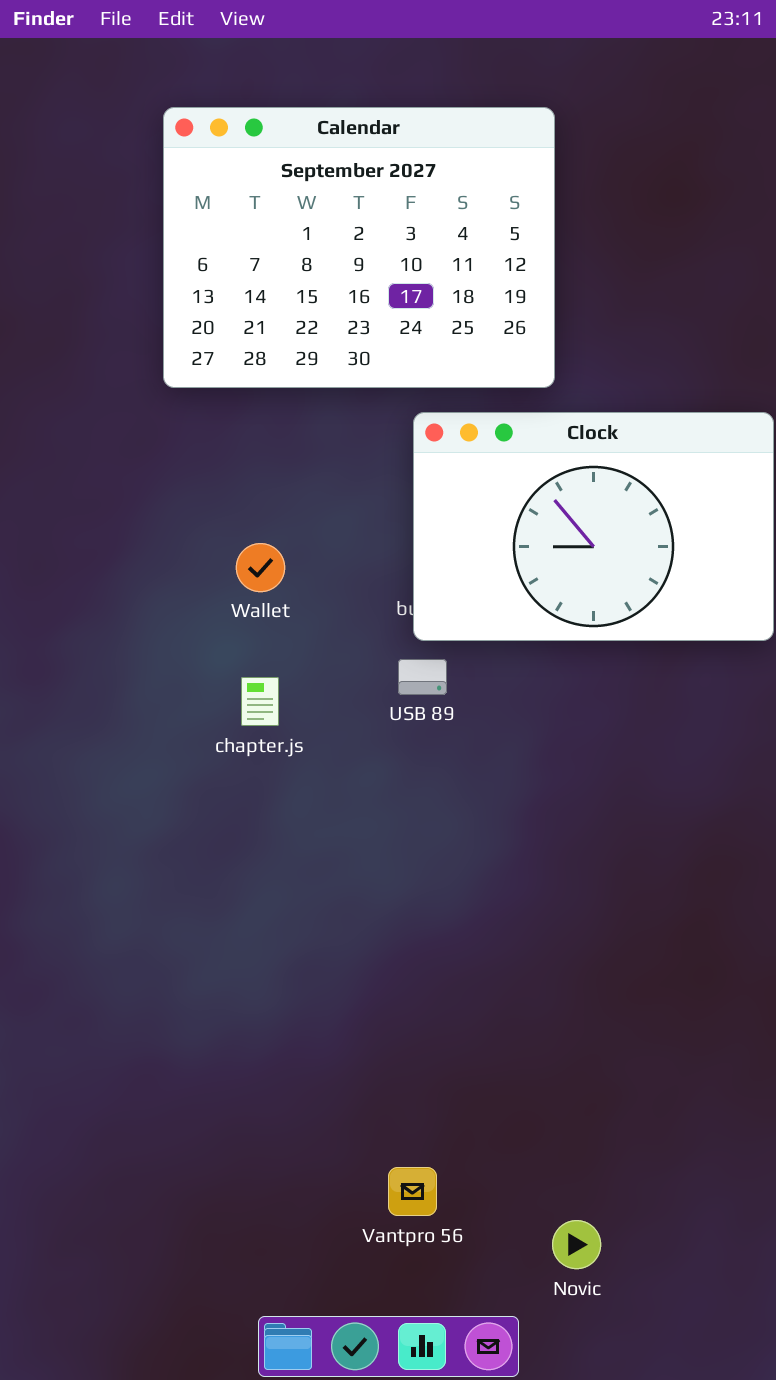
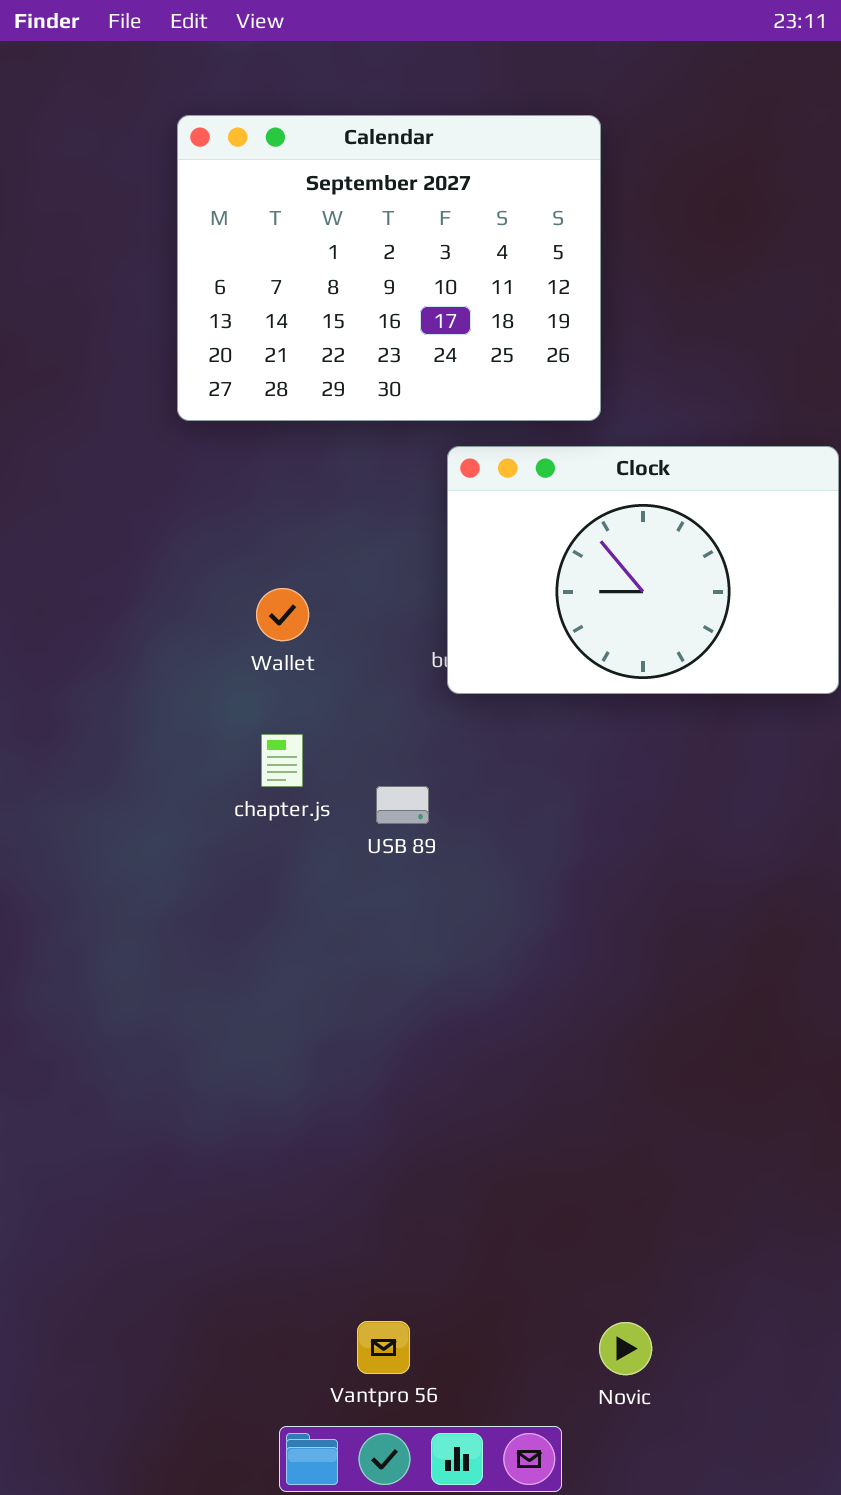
USB 89: [398,659,447,695] -> [376,786,429,824], moved
Vantpro 56: [388,1167,437,1216] -> [357,1321,410,1374], moved

